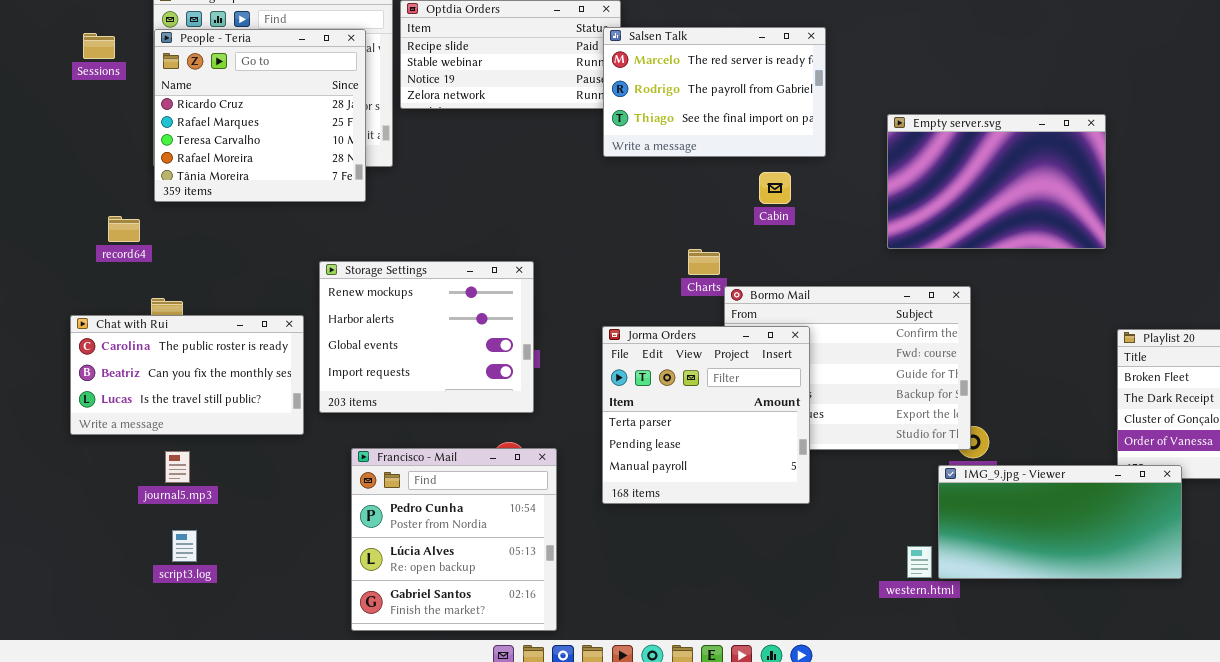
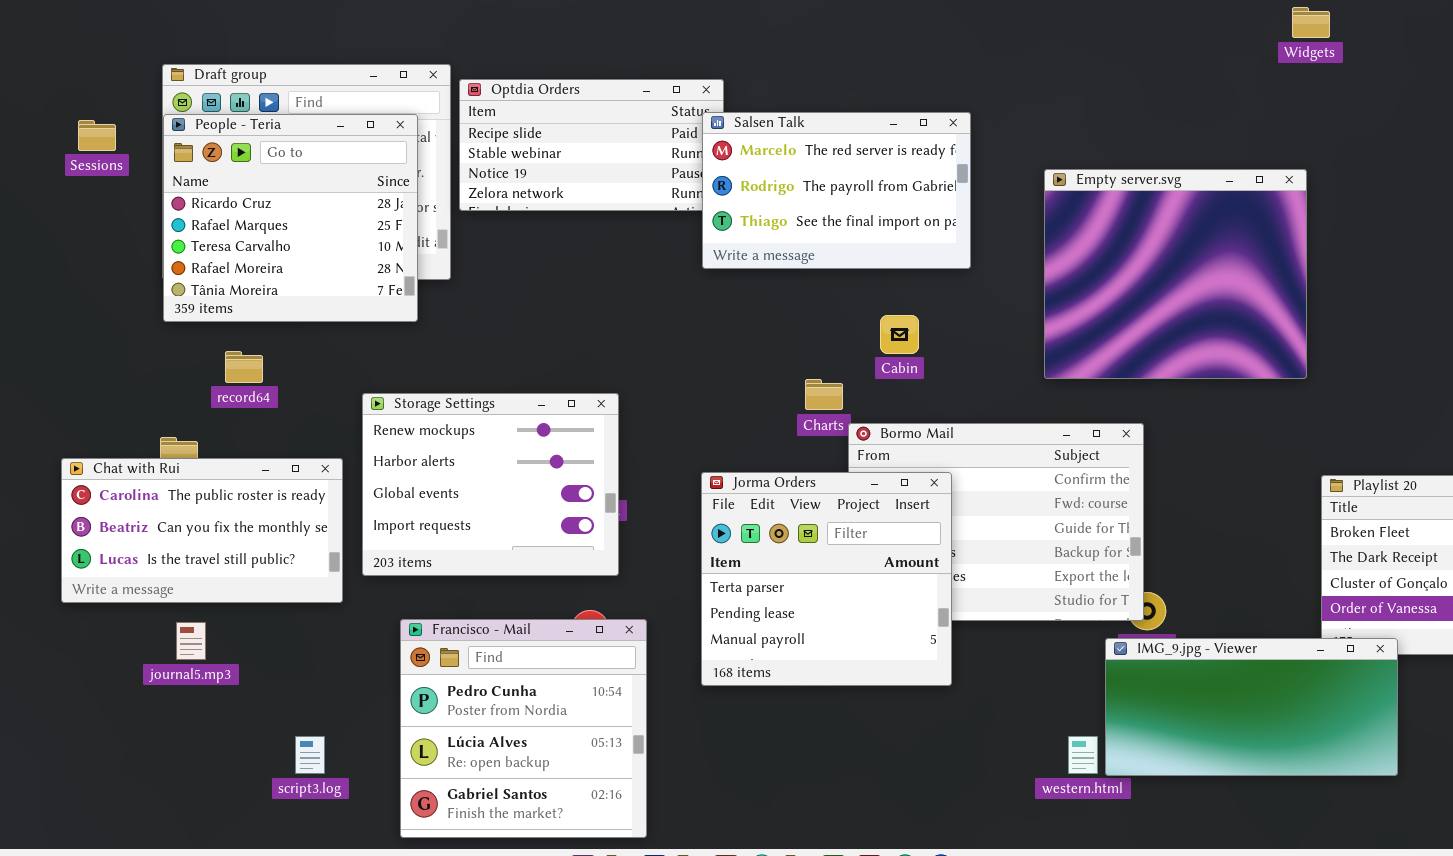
Empty server.svg: [887,114,1106,249] -> [1044,169,1307,379], resized
Cabin: [759,172,791,204] -> [880,315,919,354], moved
record64: [108,216,140,242] -> [225,351,263,383], moved
script3.log: [172,530,197,562] -> [295,736,325,774], moved

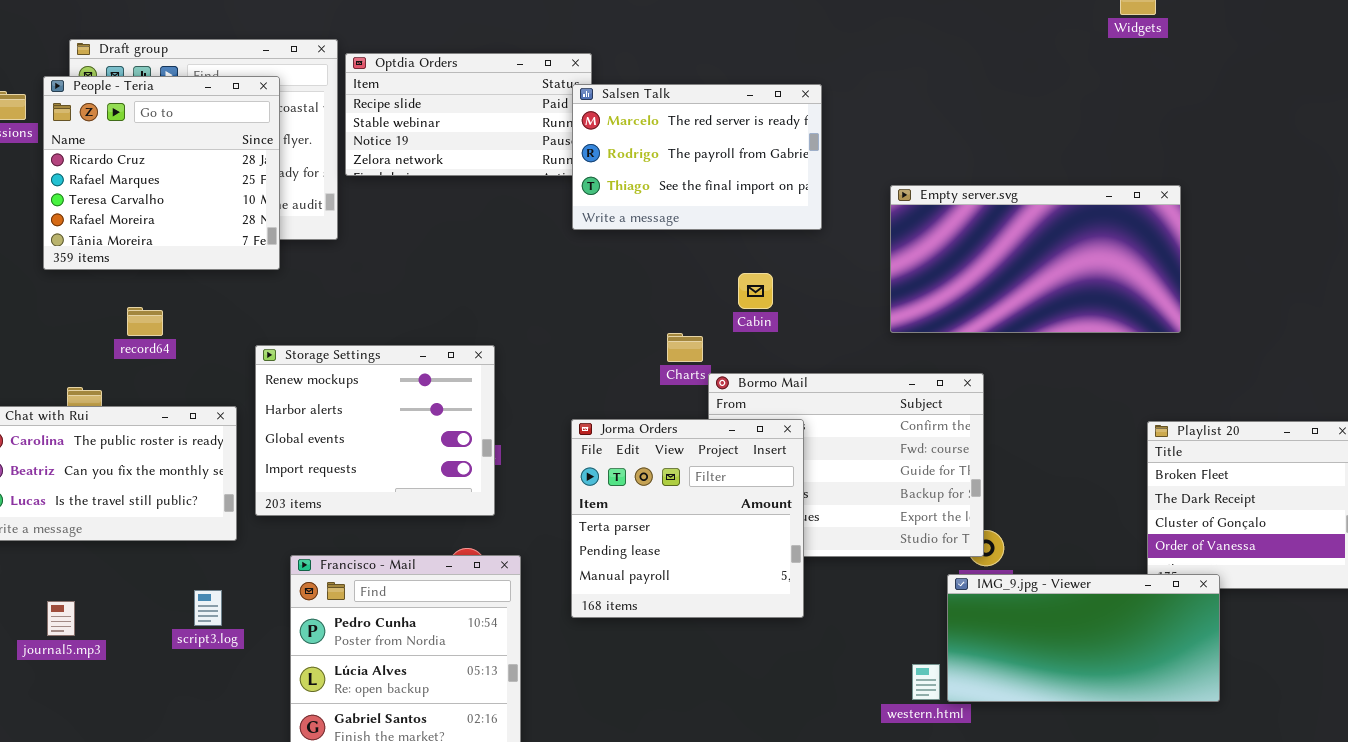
People - Teria: [163,114,418,322] -> [43,76,280,270], moved
Empty server.svg: [1044,169,1307,379] -> [890,185,1181,333], resized
journal5.mp3: [176,622,206,660] -> [47,601,75,636], moved
script3.log: [295,736,325,774] -> [194,590,222,626], moved

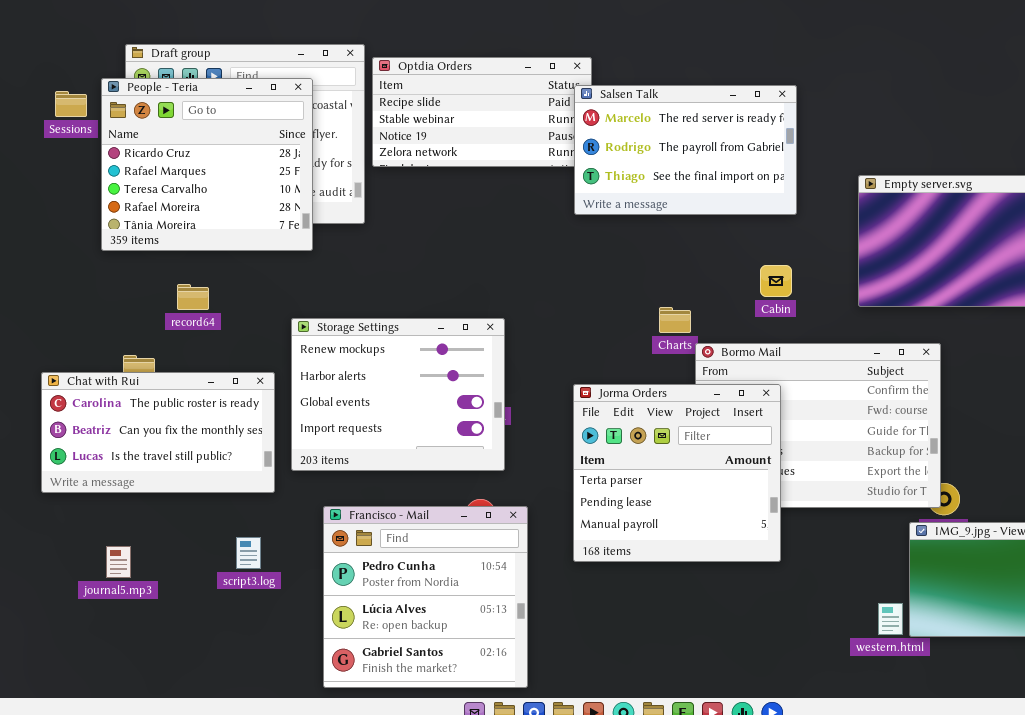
Cabin: [738,273,773,309] -> [760,265,792,297], moved

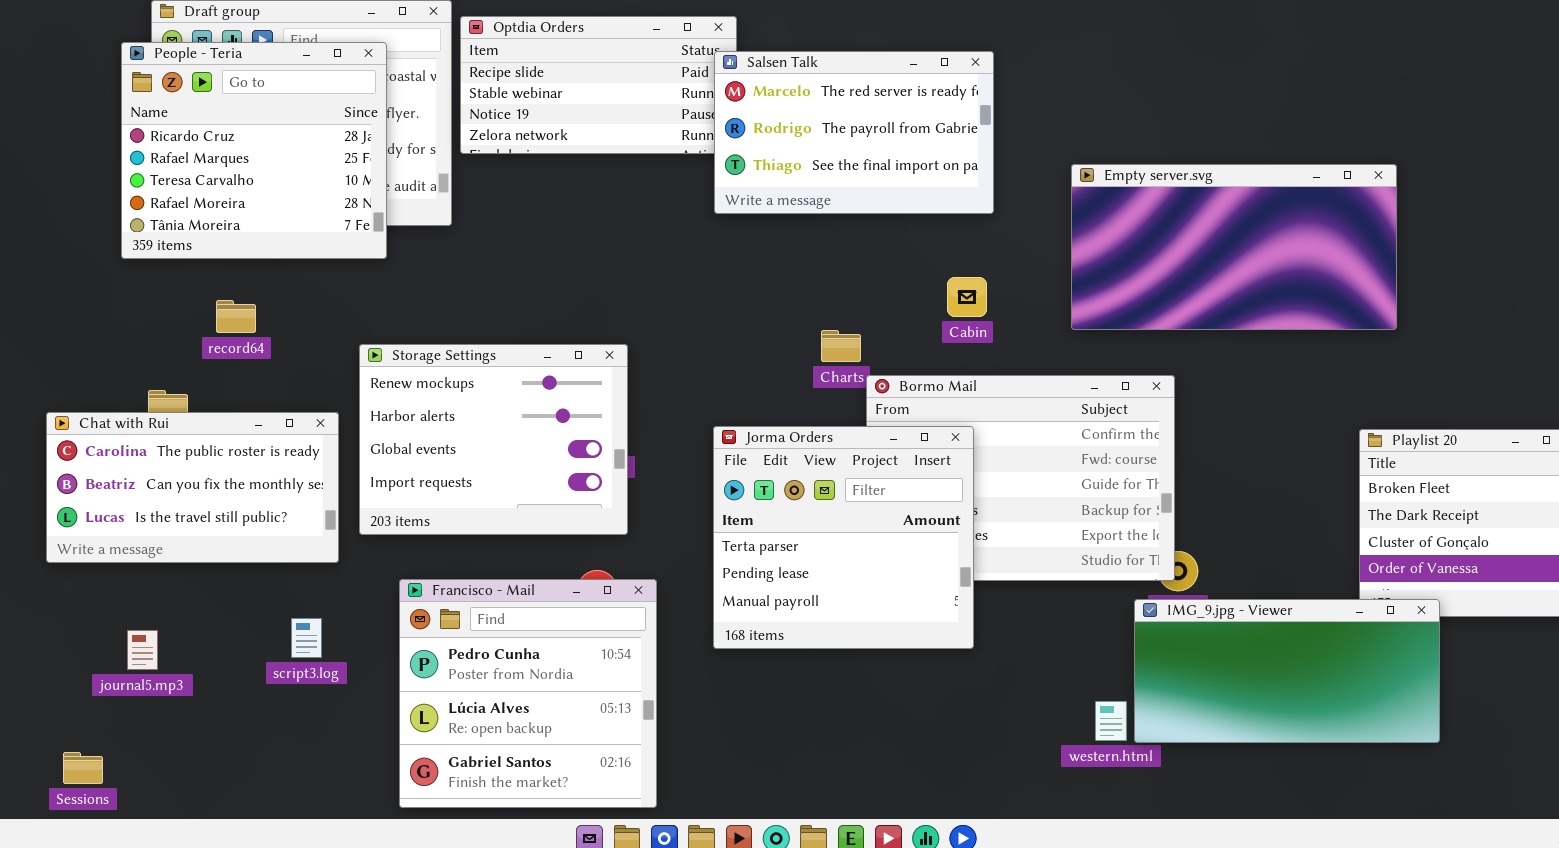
Sessions: [55,91,87,117] -> [63,752,103,784], moved

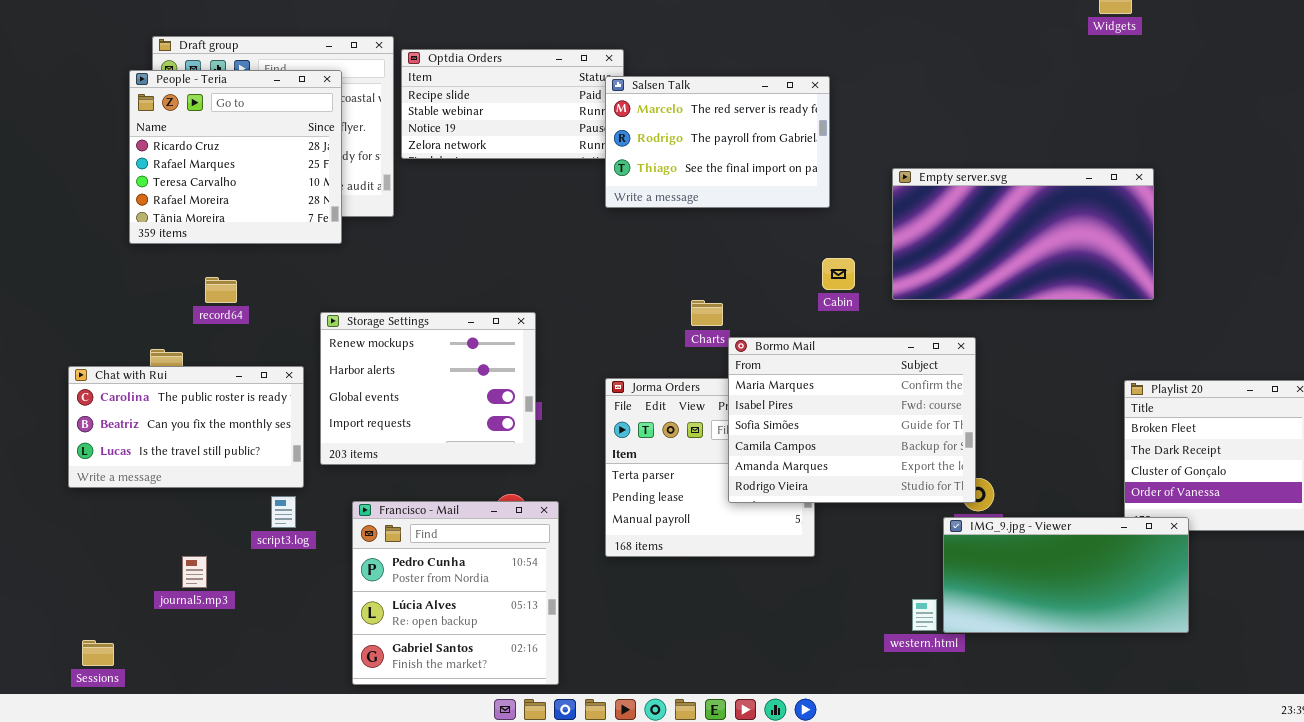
Cabin: [947,277,987,317] -> [822,258,855,290], moved
Bormo Mail: [866,375,1175,581] -> [728,337,976,503], raised
script3.log: [291,618,322,658] -> [271,496,296,528], moved
journal5.mp3: [127,630,158,670] -> [182,556,207,588], moved

